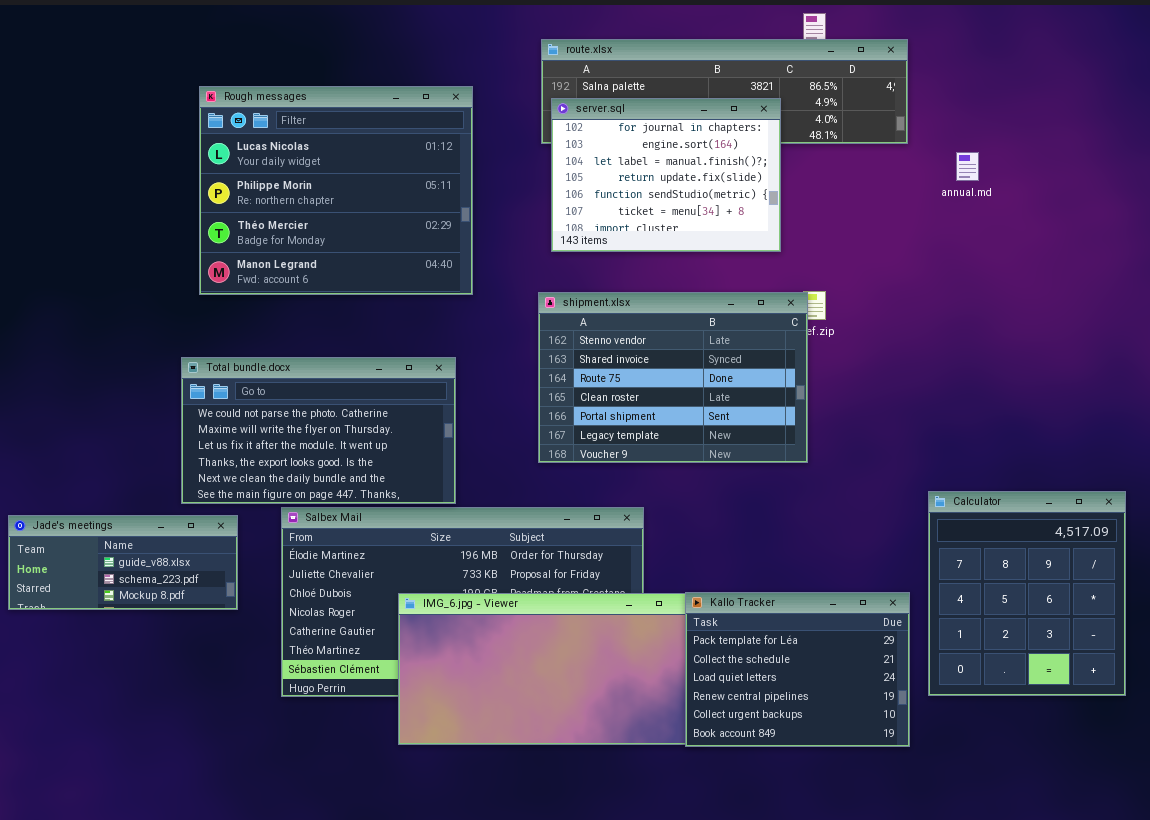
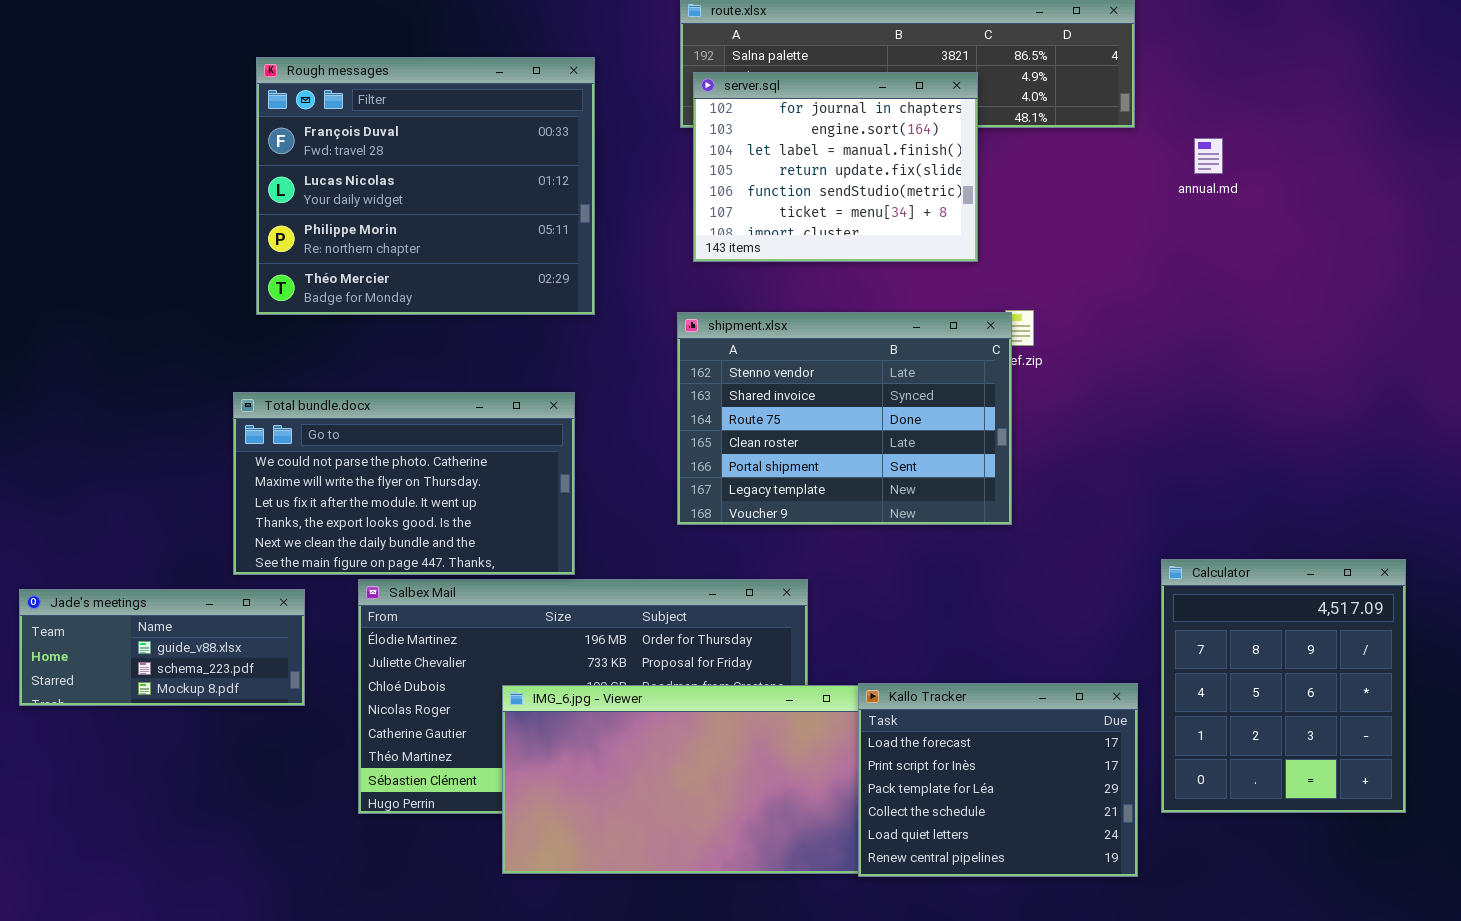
Rough messages: [199,86,473,295] -> [256,57,595,315], scrolled up 1 row
Kallo Tracker: [685,592,910,747] -> [858,683,1138,877], scrolled up 2 rows

